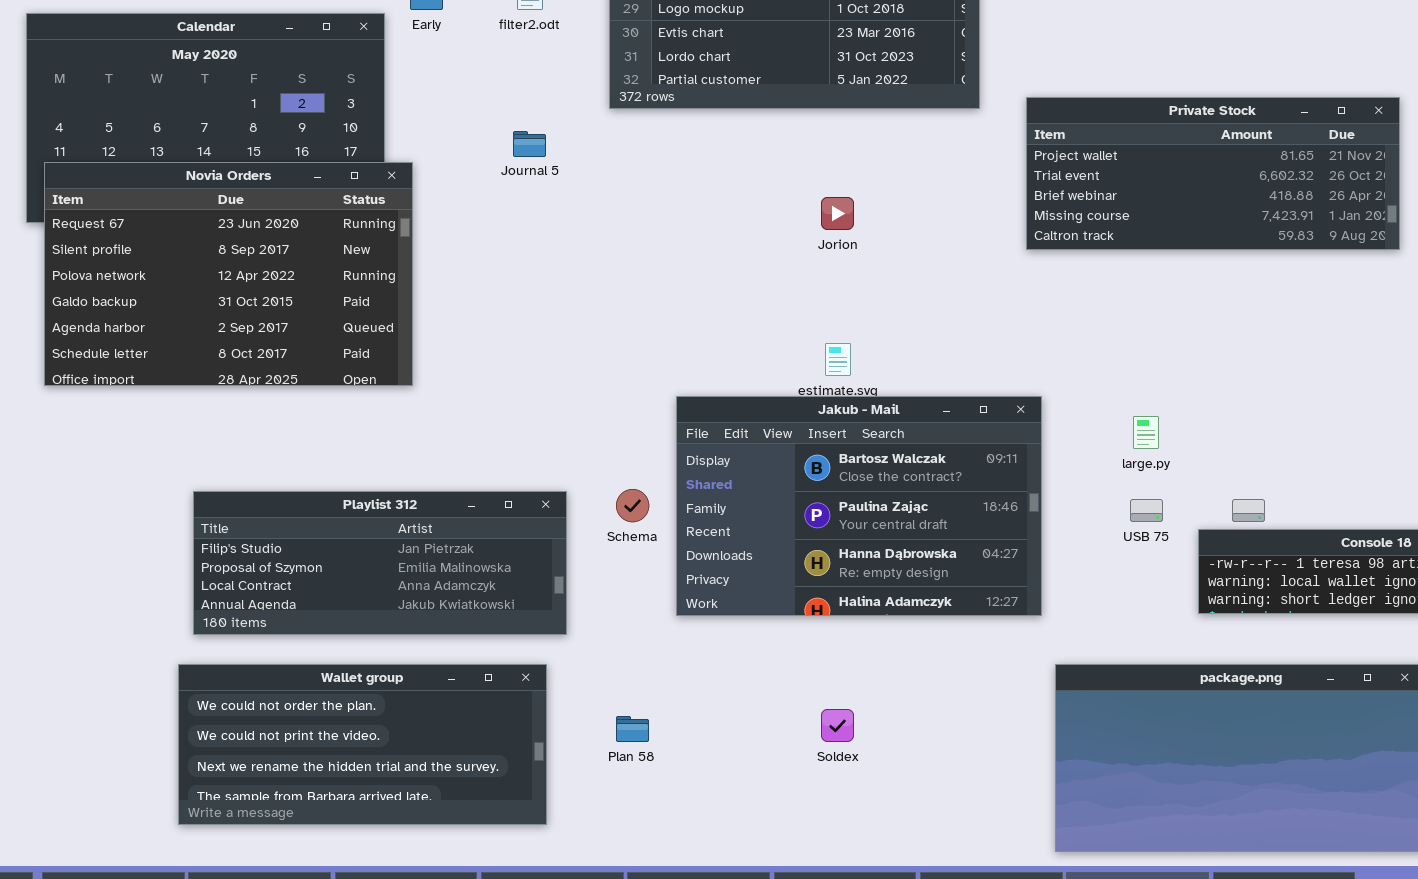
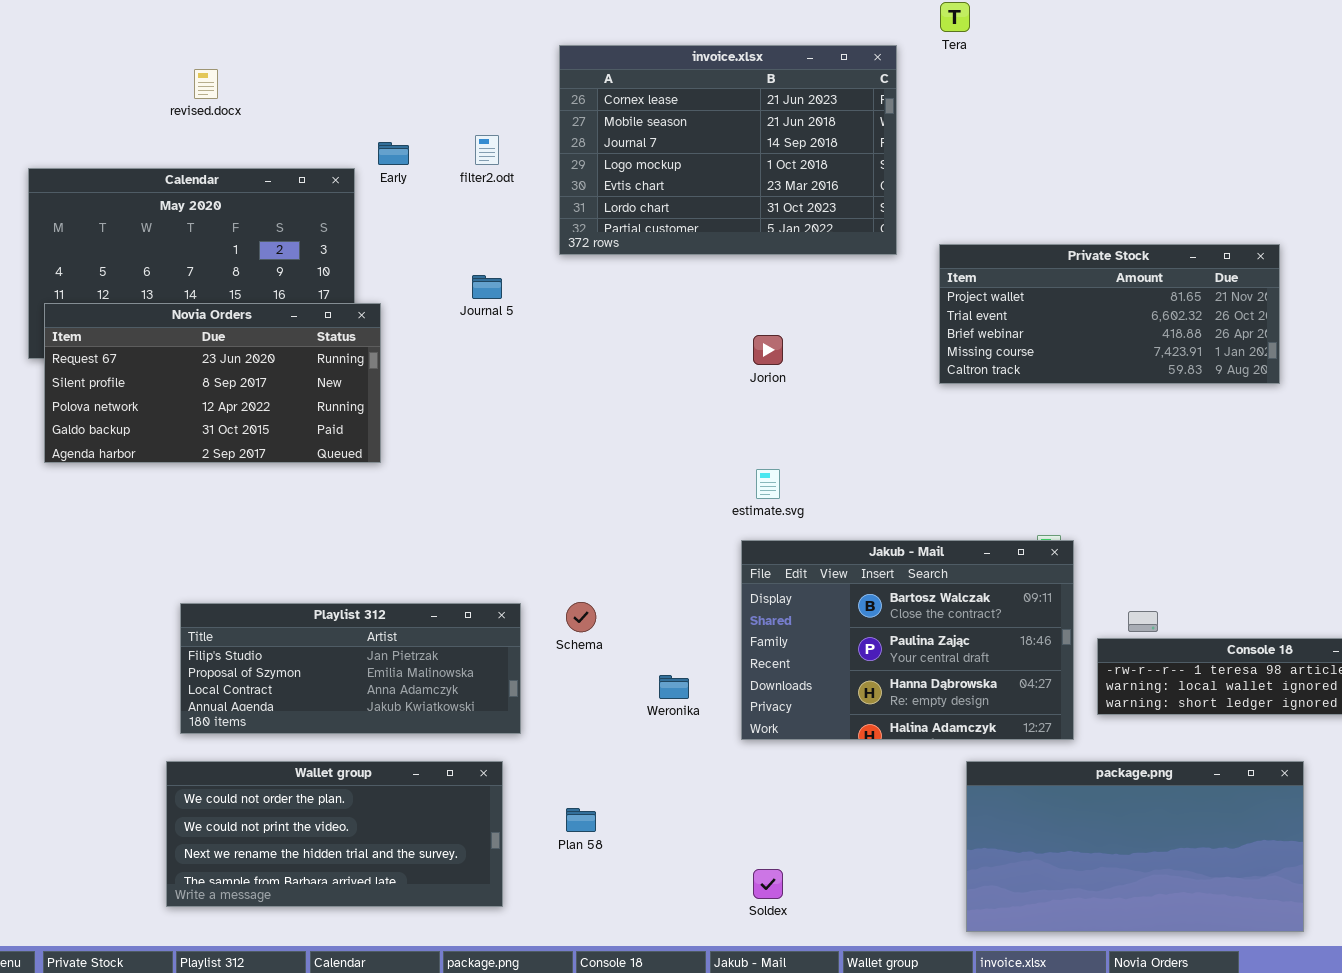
Novia Orders: [44,162,413,386] -> [44,303,381,463], resized
Jakub - Mail: [676,396,1042,616] -> [741,540,1074,740], moved
Soldex: [821,709,854,742] -> [753,869,783,899], moved

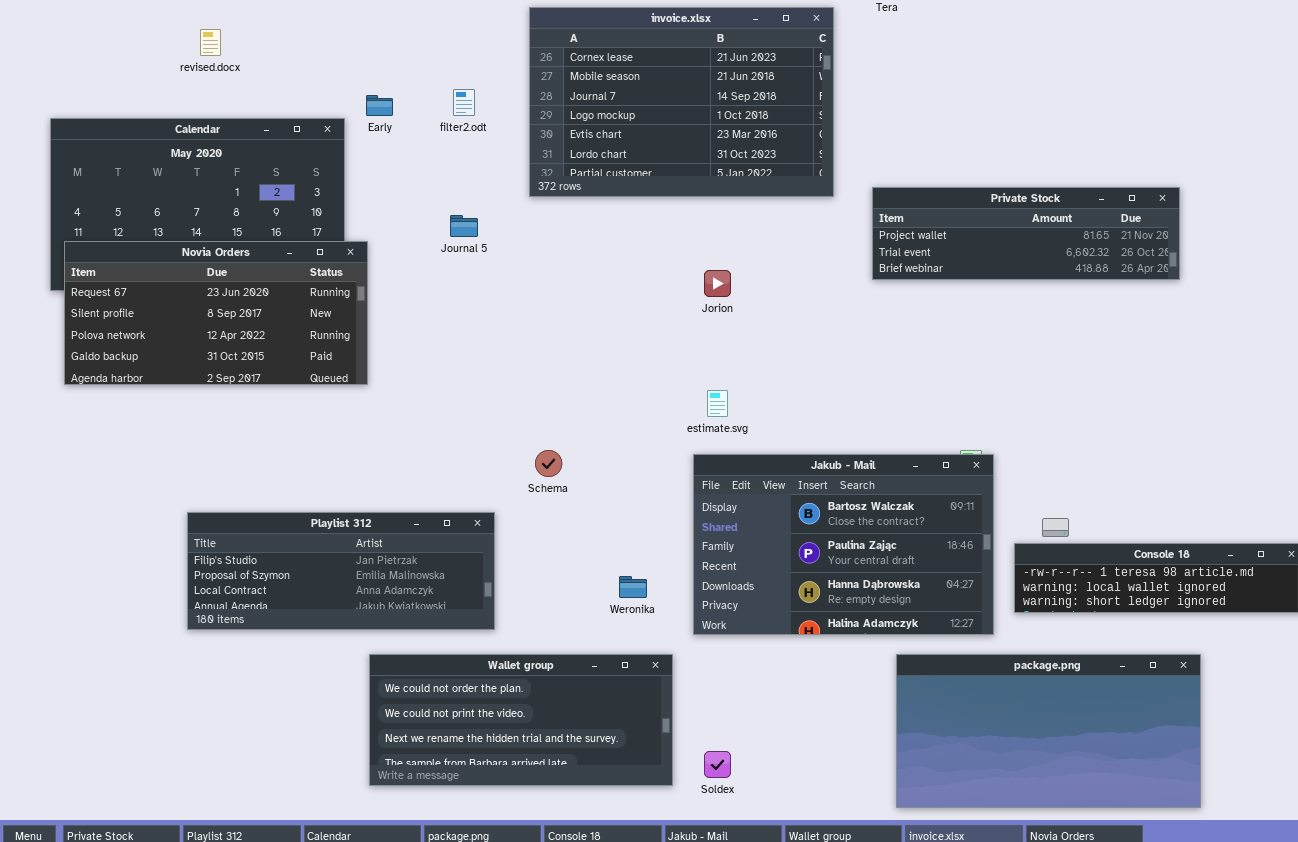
Private Stock: [939,244,1280,384] -> [872,187,1180,280], resized
Schema: [566,602,596,632] -> [535,450,562,477], moved
Wallet group: [166,761,503,907] -> [369,654,673,786], moved

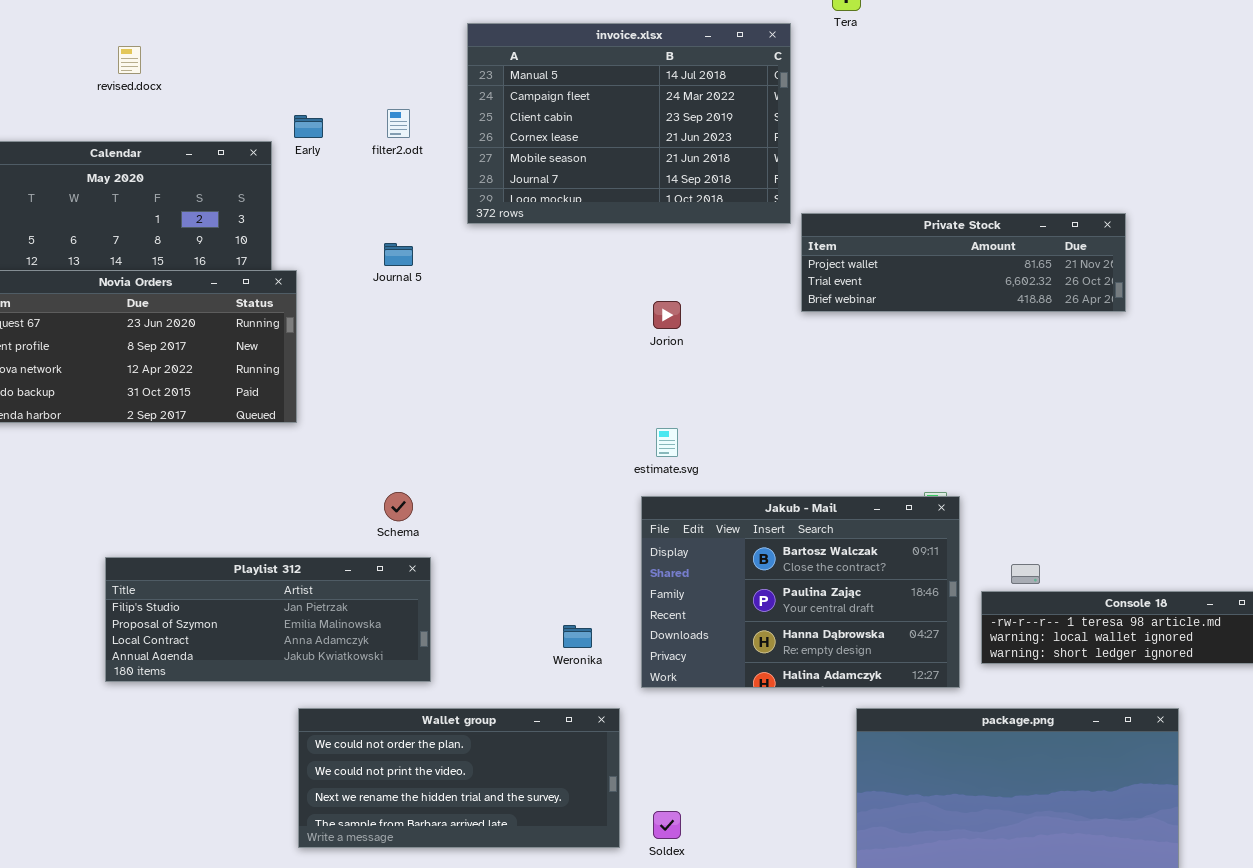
invoice.xlsx: [529,7,834,197] -> [467,23,791,224], scrolled up 3 rows
Private Stock: [872,187,1180,280] -> [801,213,1126,312], moved
Schema: [535,450,562,477] -> [384,492,413,521], moved

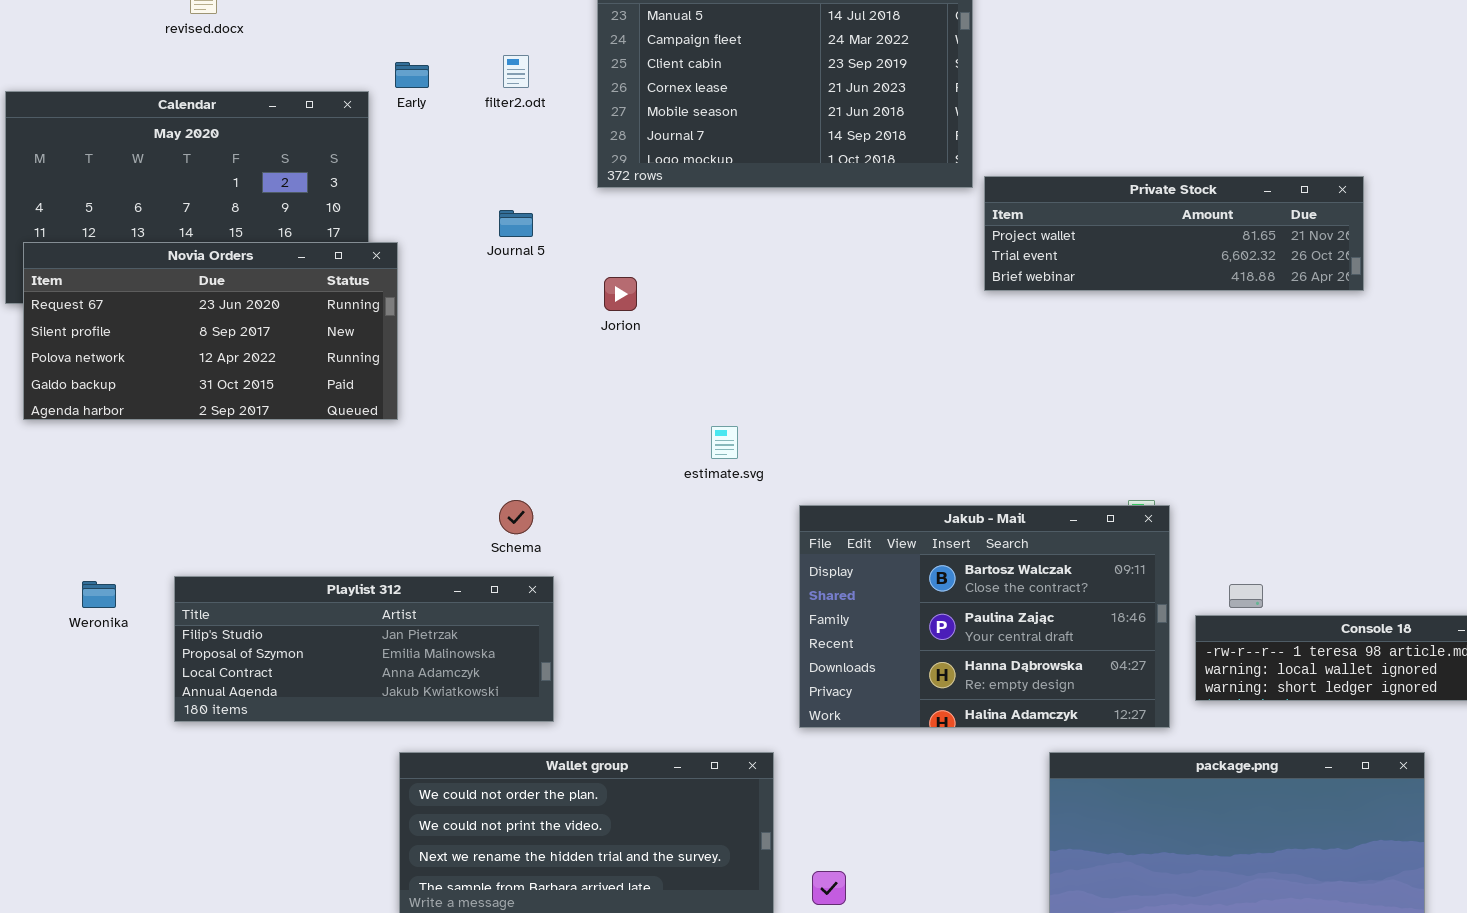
Jorion: [653,301,681,329] -> [604,277,637,311], moved
estimate.svg: [656,428,678,457] -> [711,426,738,459], moved
Weronika: [563,625,592,648] -> [82,581,116,608], moved

